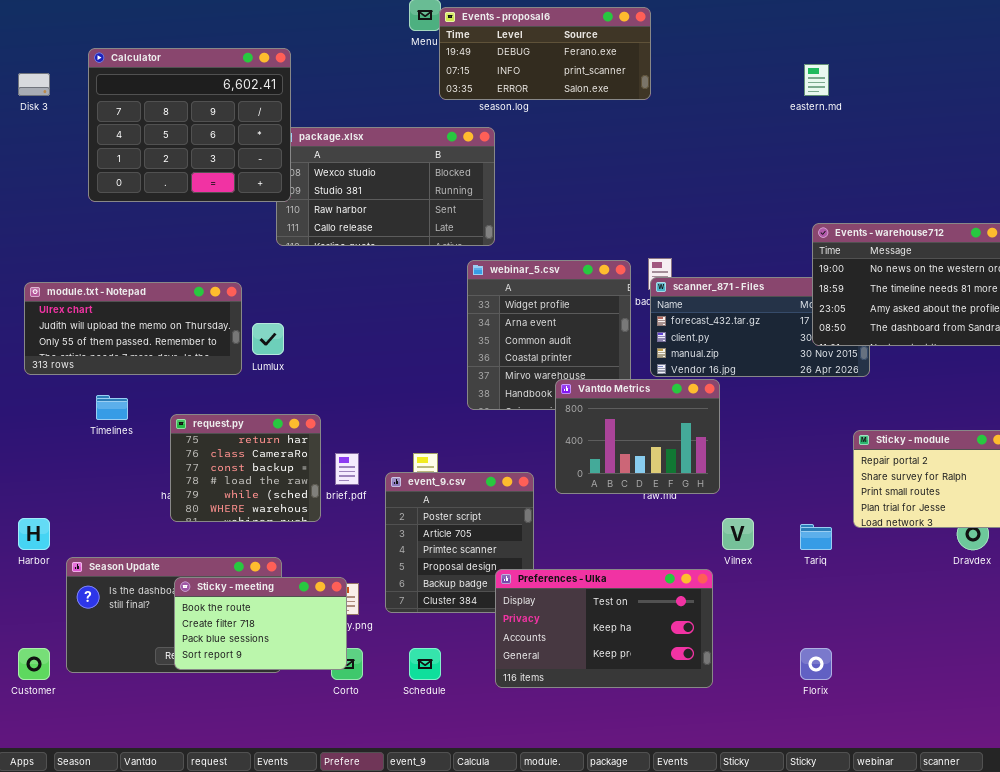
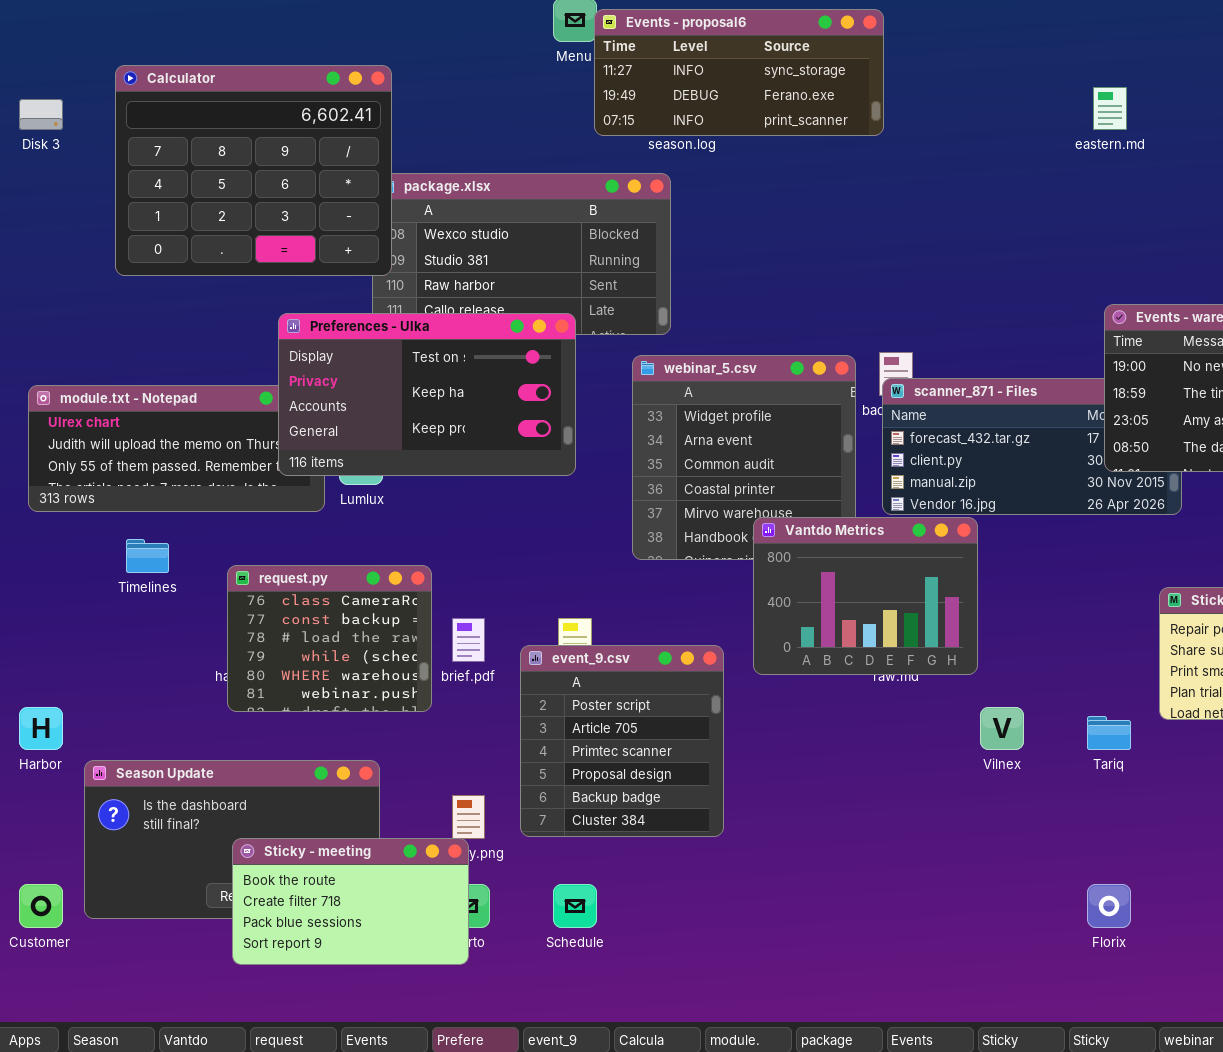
Events - proposal6: [439,7,651,100] -> [594,9,884,136], scrolled up 1 row
request.py: [170,414,321,522] -> [227,565,432,712], scrolled down 1 row
Preferences - Ulka: [495,569,713,688] -> [278,313,576,476], moved
Sticky - meeting: [174,577,347,670] -> [232,838,469,965], moved

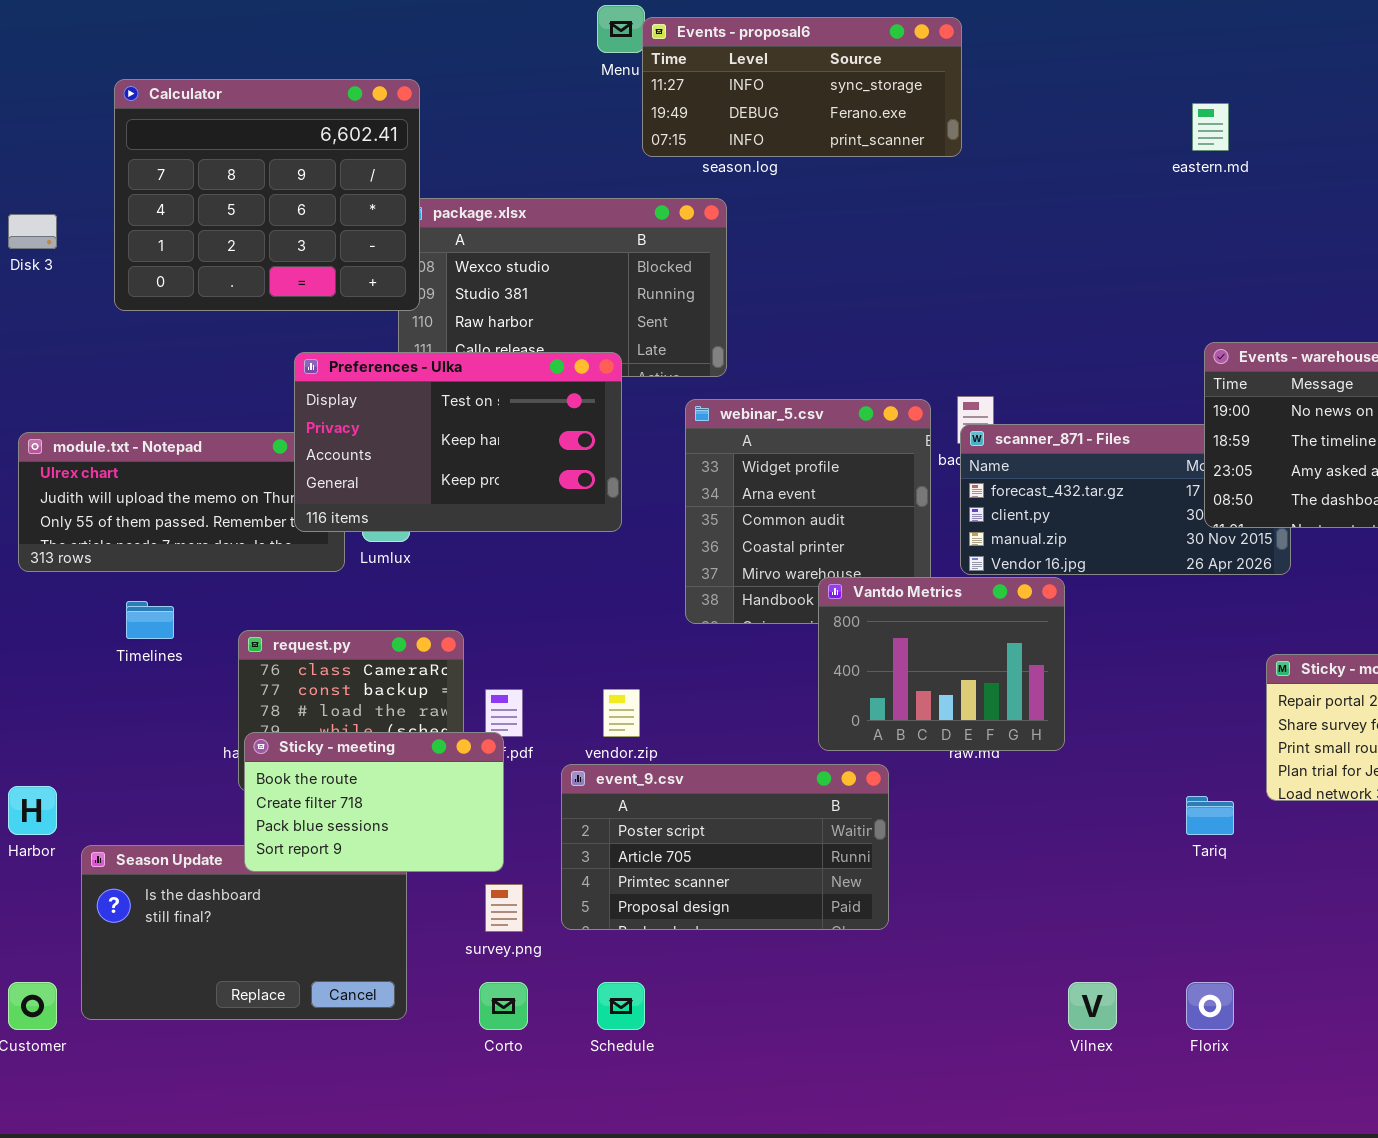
Disk 3: [19,99,63,130] -> [8,214,57,249], moved
event_9.csv: [520,645,724,837] -> [561,764,889,930], resized
Vilnex: [980,707,1024,750] -> [1068,982,1117,1030], moved
Sticky - meeting: [232,838,469,965] -> [244,732,504,872], moved

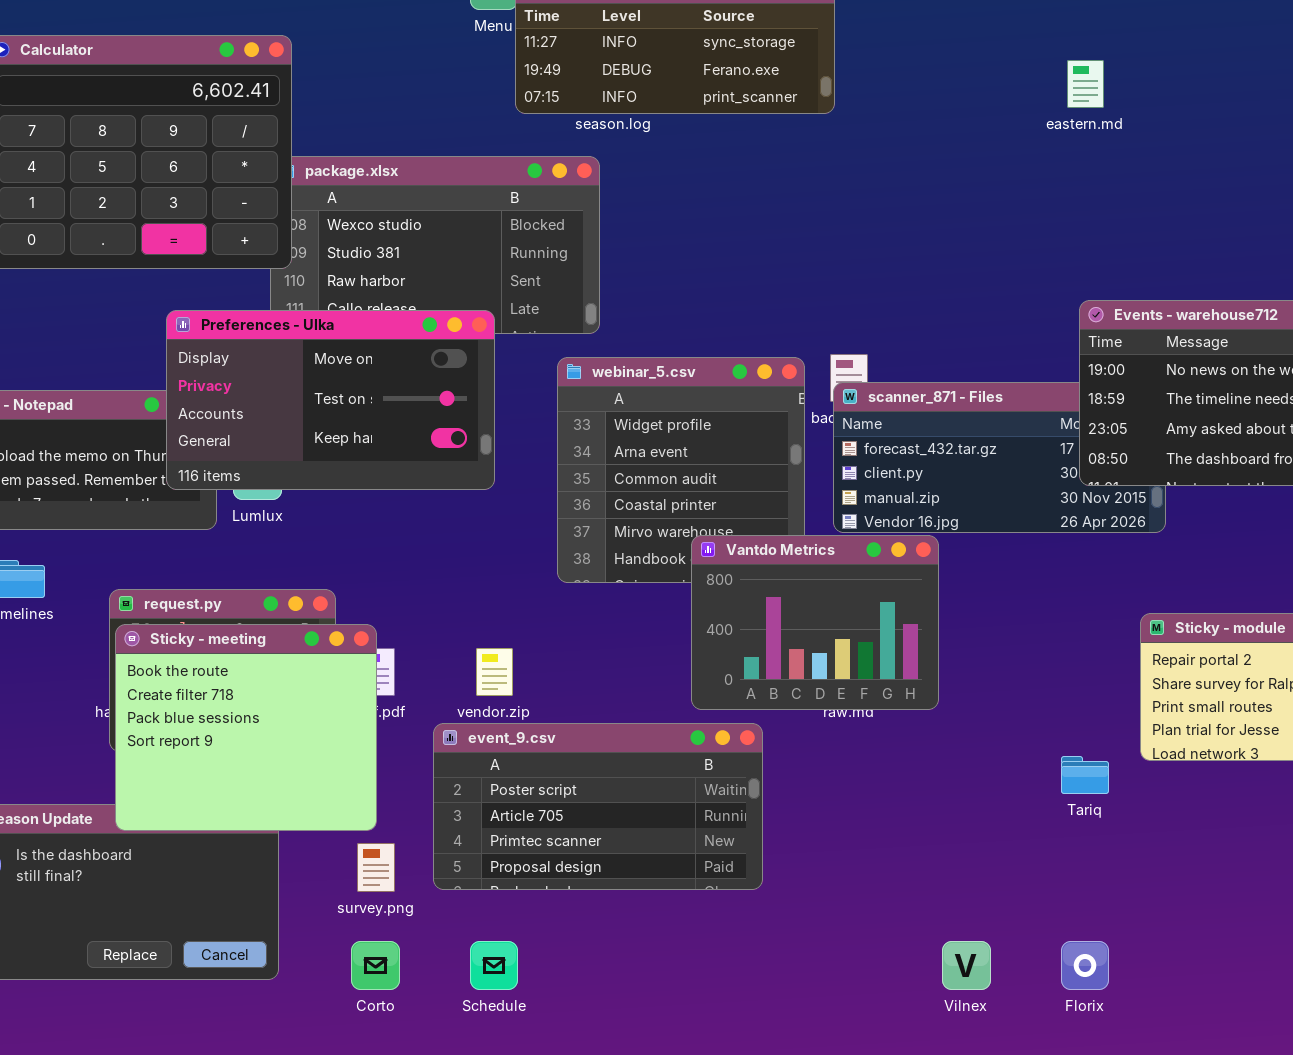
Preferences - Ulka: [294,352,622,532] -> [166,310,495,490], scrolled up 1 row
Sticky - meeting: [244,732,504,872] -> [115,624,377,831], resized

